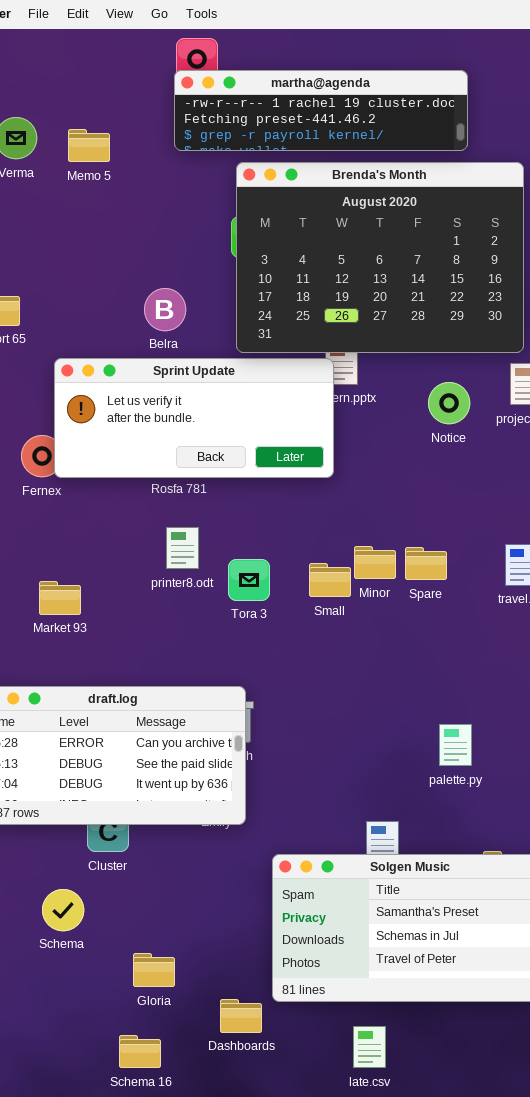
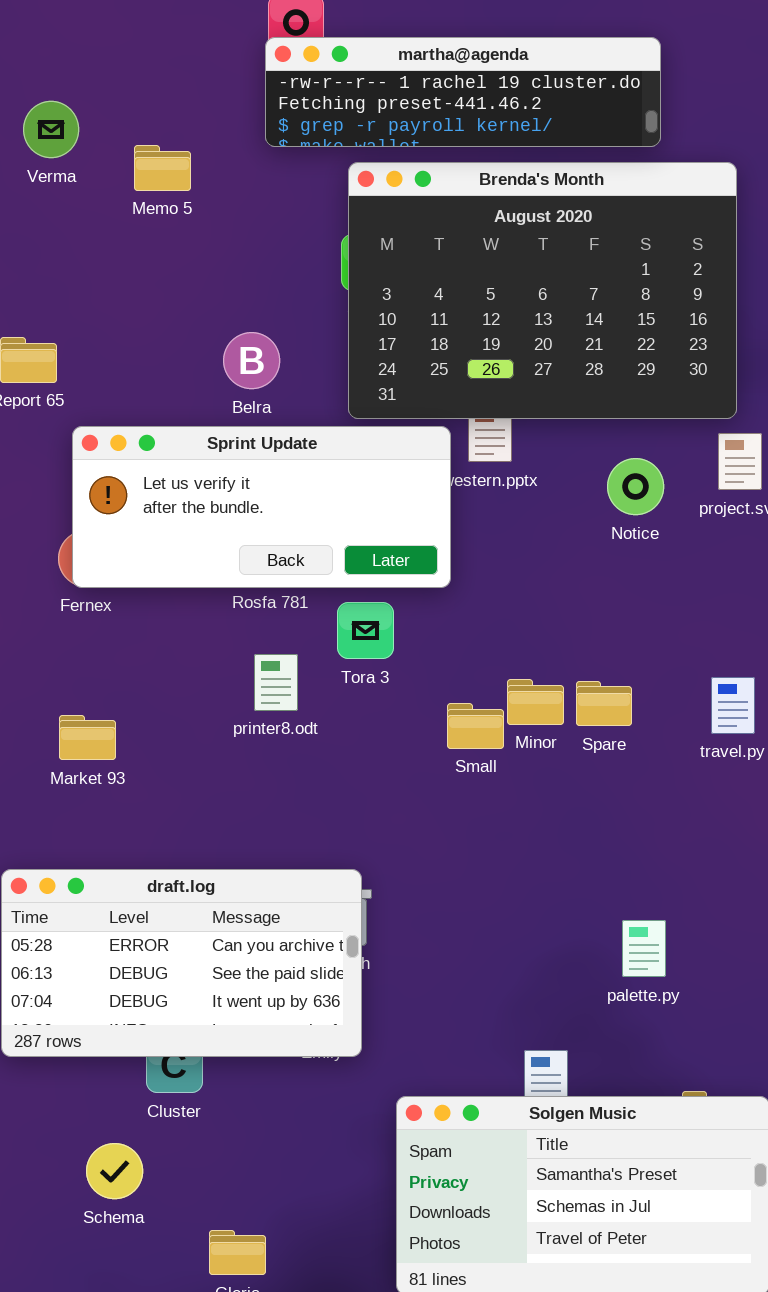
Memo 5: [68,129,110,162] -> [134,145,191,191], moved
Sprint Update: [54,358,334,478] -> [72,426,451,588], moved
Tora 3: [228,559,270,601] -> [337,602,394,659], moved
Market 93: [39,581,81,615] -> [59,715,116,760], moved

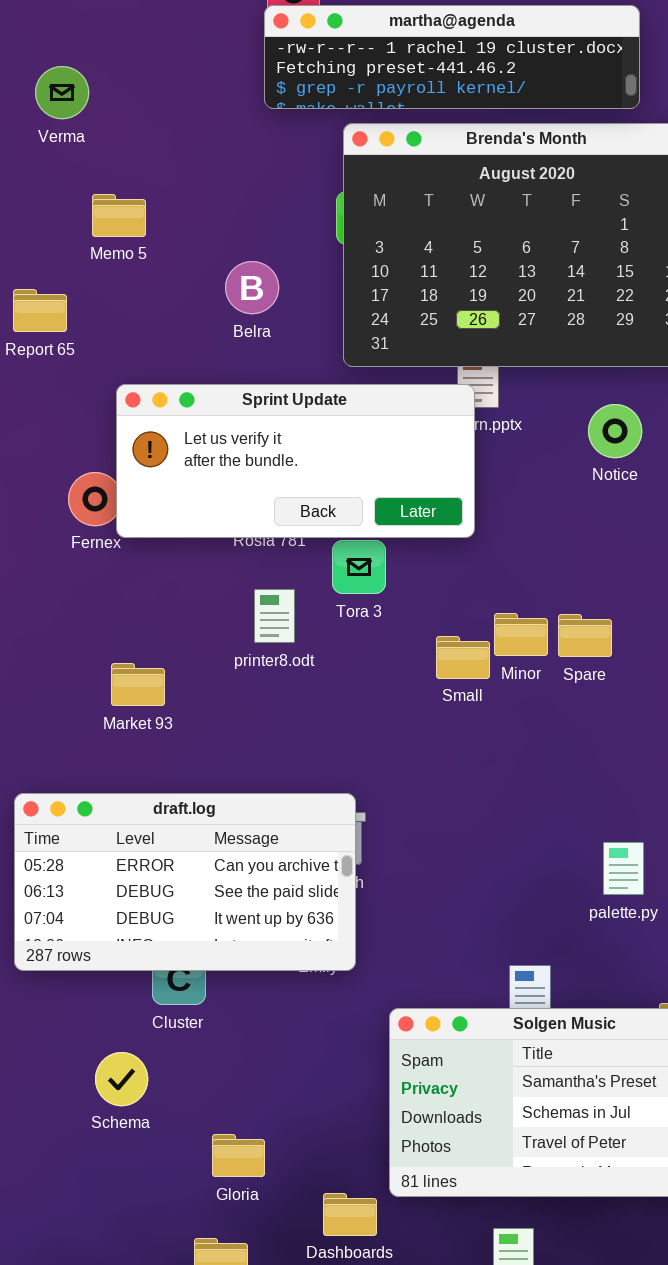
Memo 5: [134,145,191,191] -> [92,194,146,237], moved
Belra: [223,332,280,389] -> [225,261,279,314], moved
Sprint Update: [72,426,451,588] -> [116,384,475,538], moved
Market 93: [59,715,116,760] -> [111,663,165,706], moved

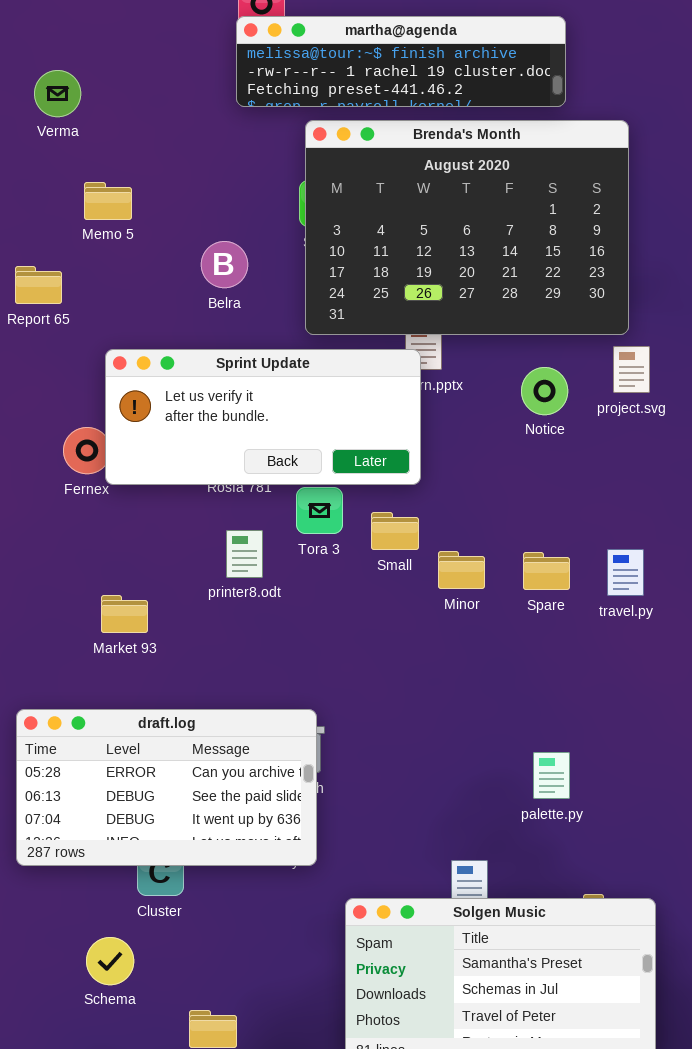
martha@agenda: [264,5,640,109] -> [236,16,566,107], scrolled up 1 row
Spare: [558,614,612,657] -> [523,552,570,590], moved
Small: [436,636,490,679] -> [371,512,419,550], moved

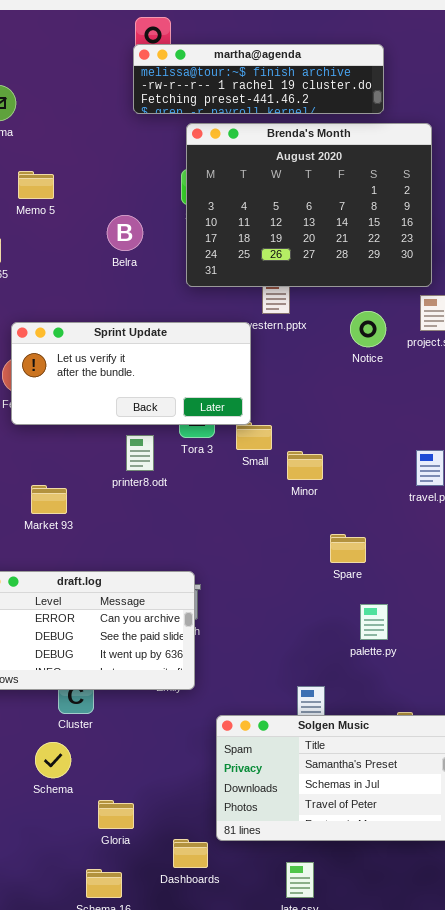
Sprint Update: [105,349,421,485] -> [11,322,251,425], moved
Spare: [523,552,570,590] -> [330,534,366,563], moved
Schema: [86,937,134,985] -> [35,742,71,778], moved

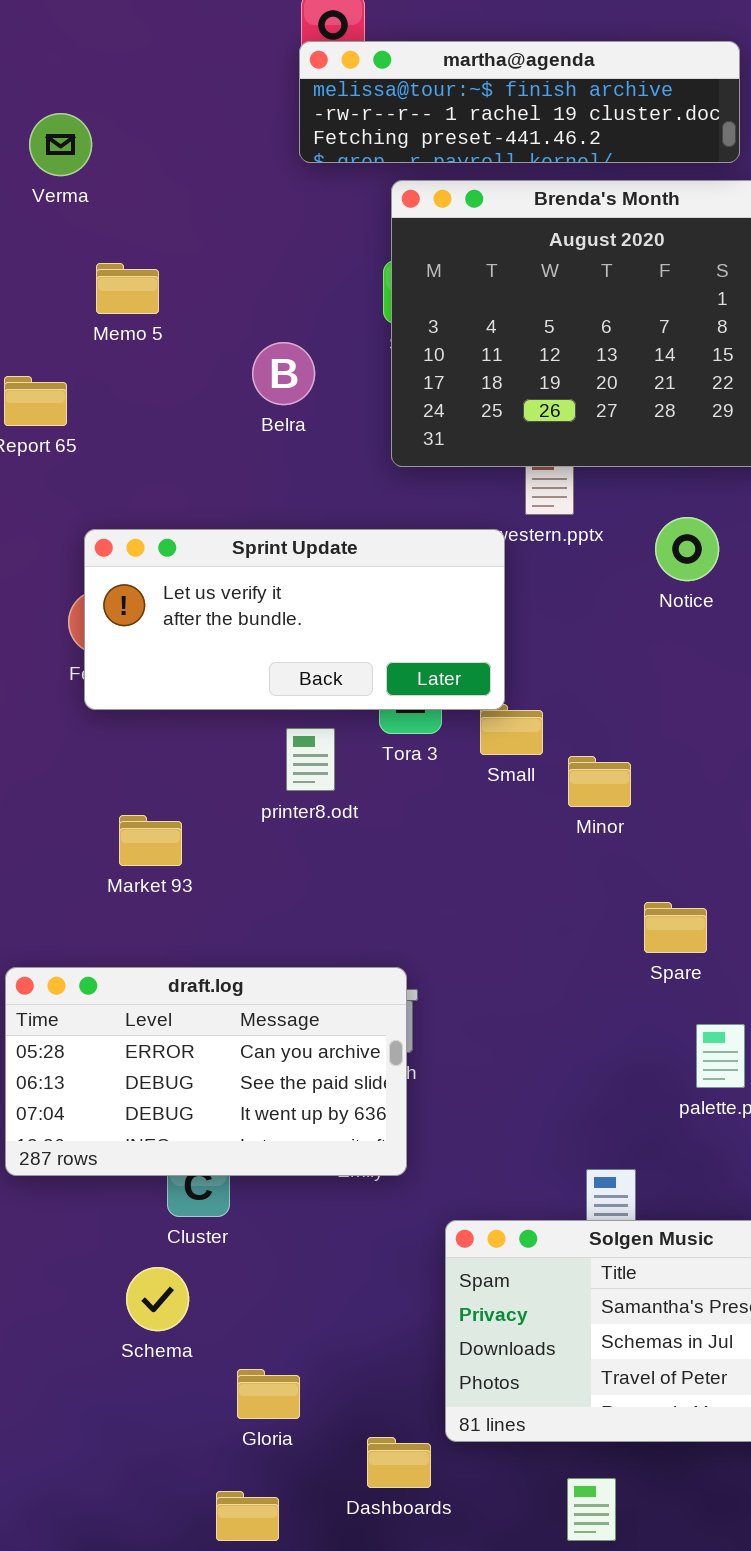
Notice: [350,311,386,347] -> [655,517,719,581], moved

